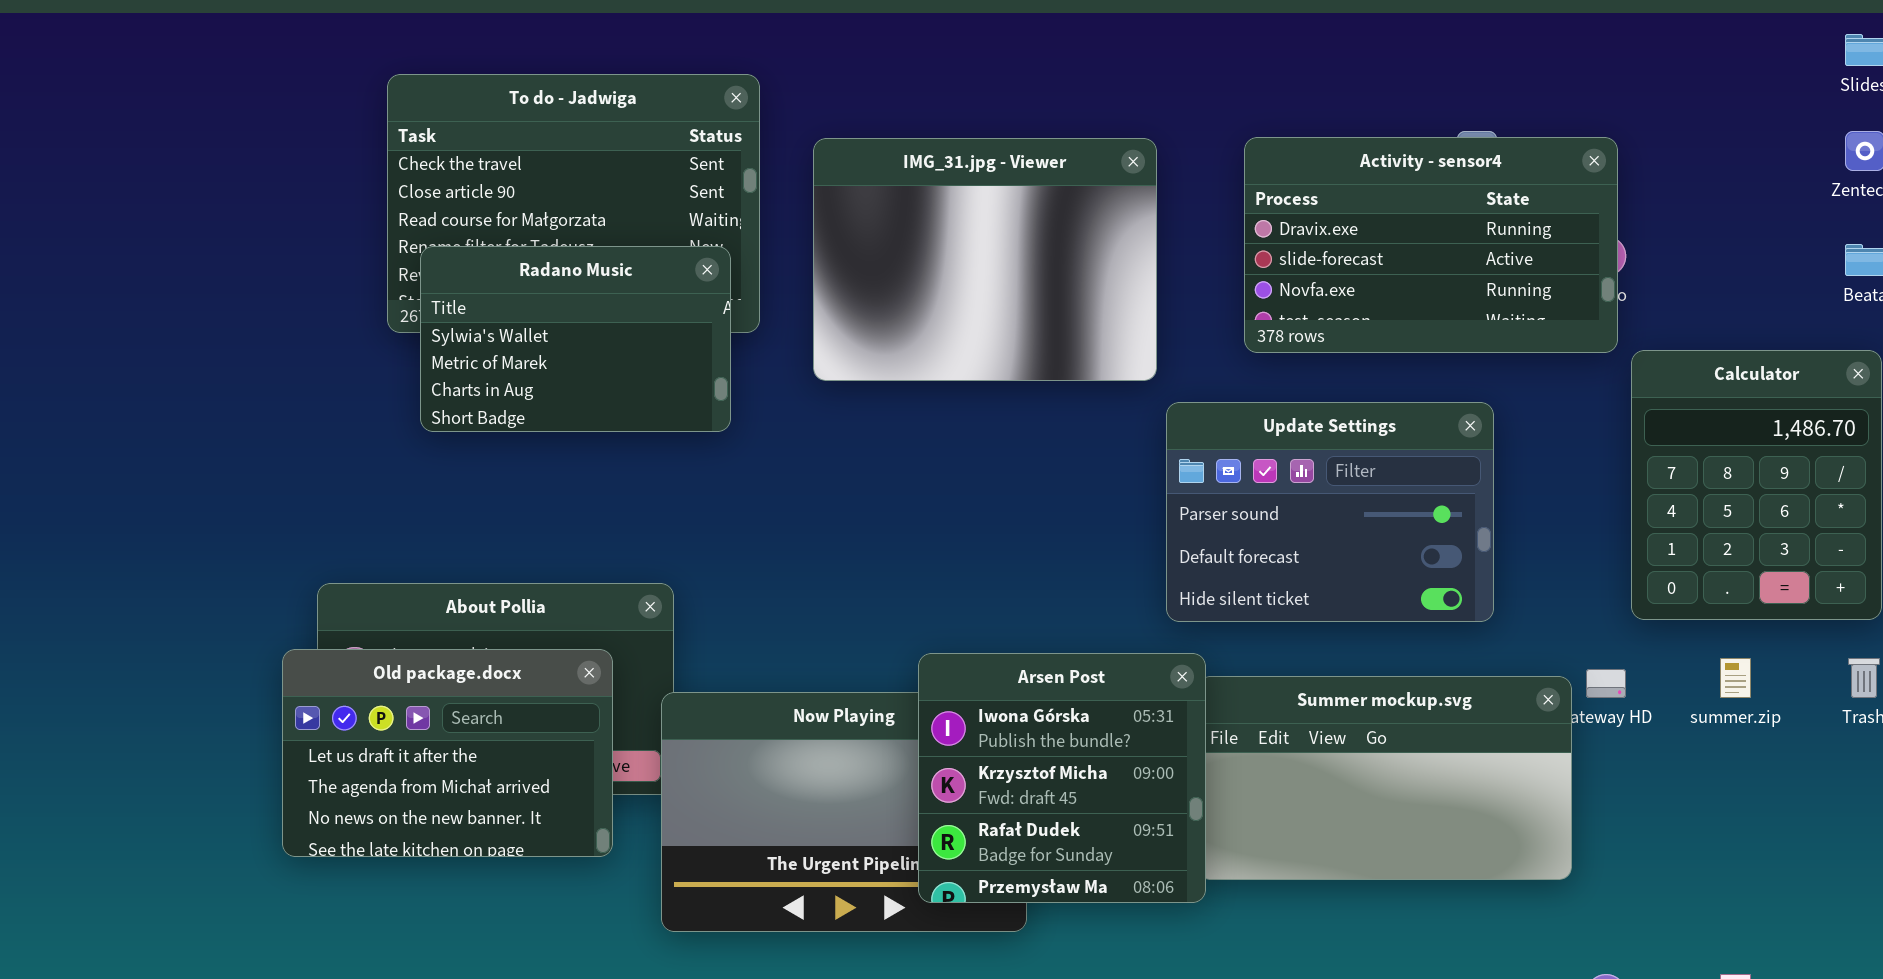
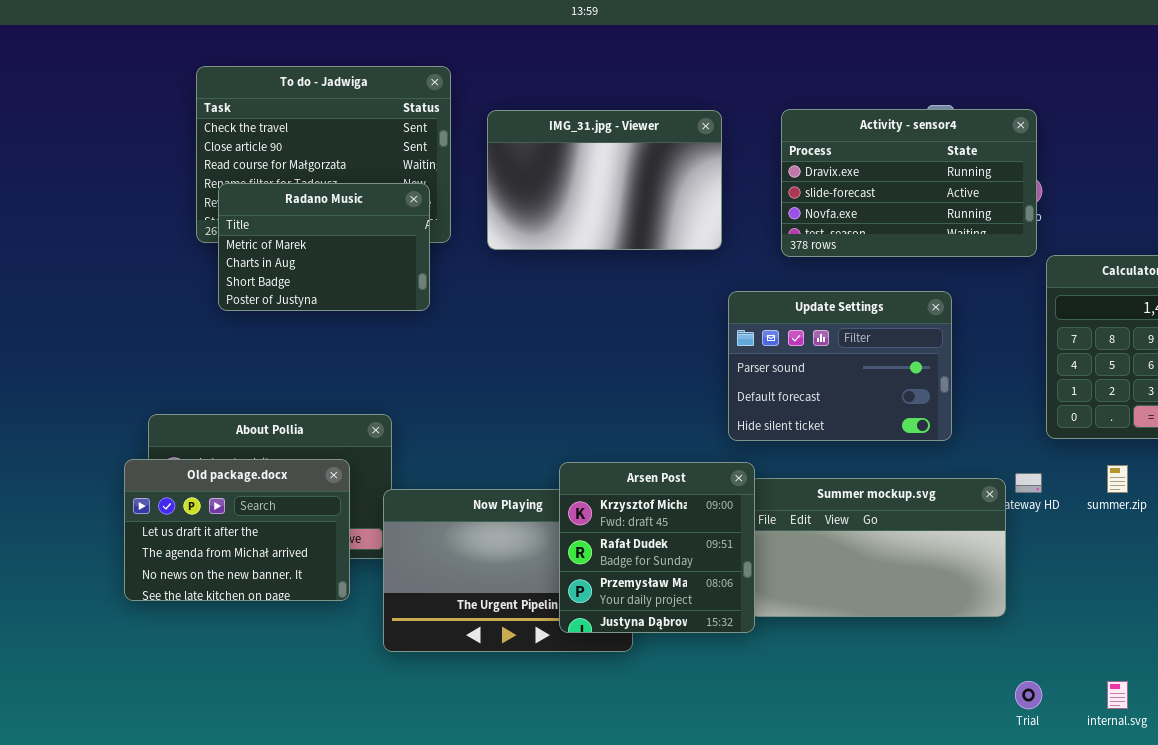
IMG_31.jpg - Viewer: [813,138,1157,381] -> [487,110,722,250], resized
Radano Music: [420,246,731,432] -> [218,183,430,311], scrolled down 1 row
Arsen Post: [918,653,1206,903] -> [559,462,755,633], scrolled down 1 row

